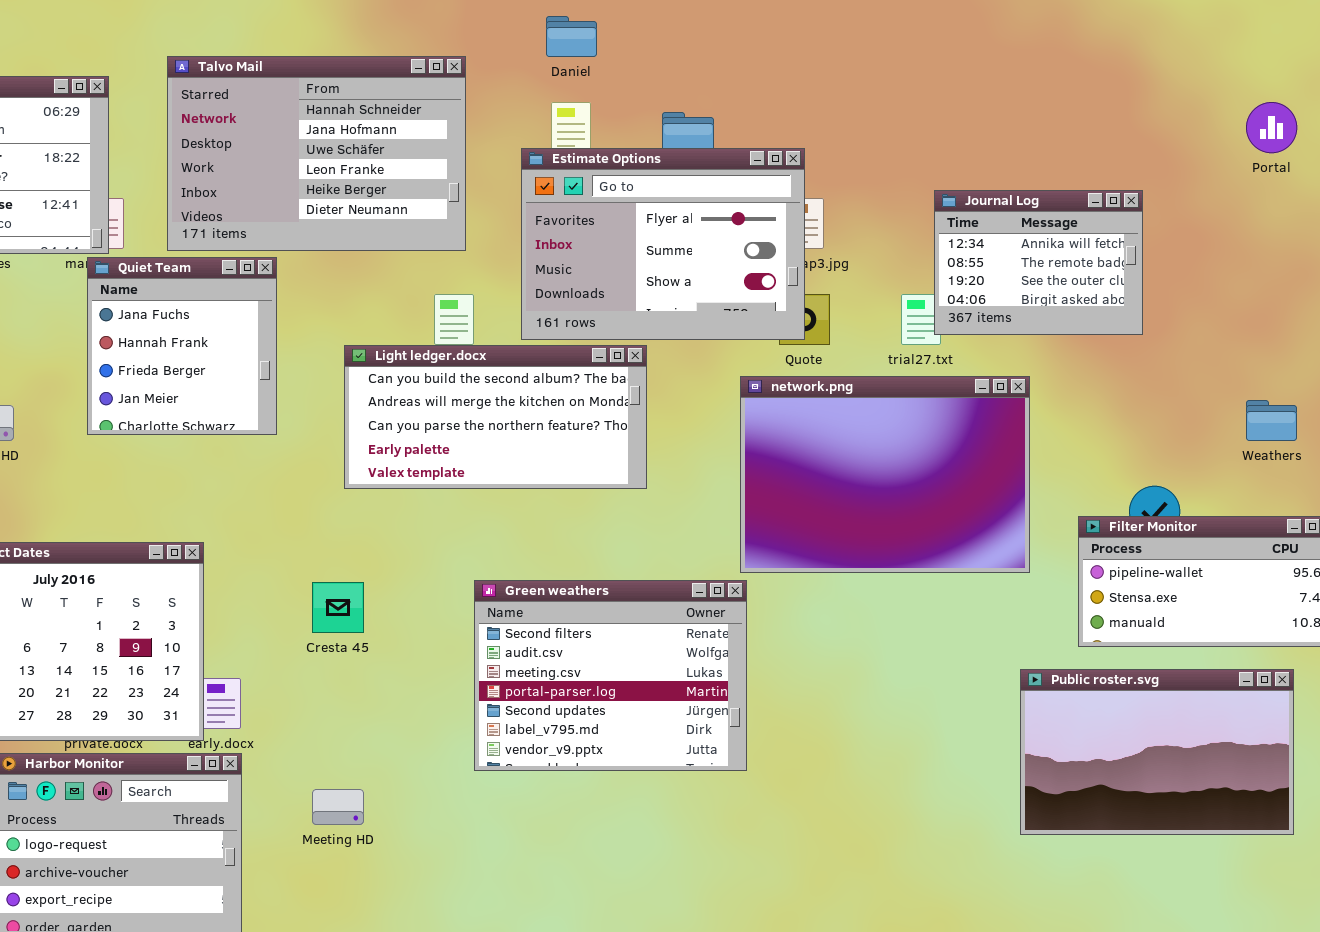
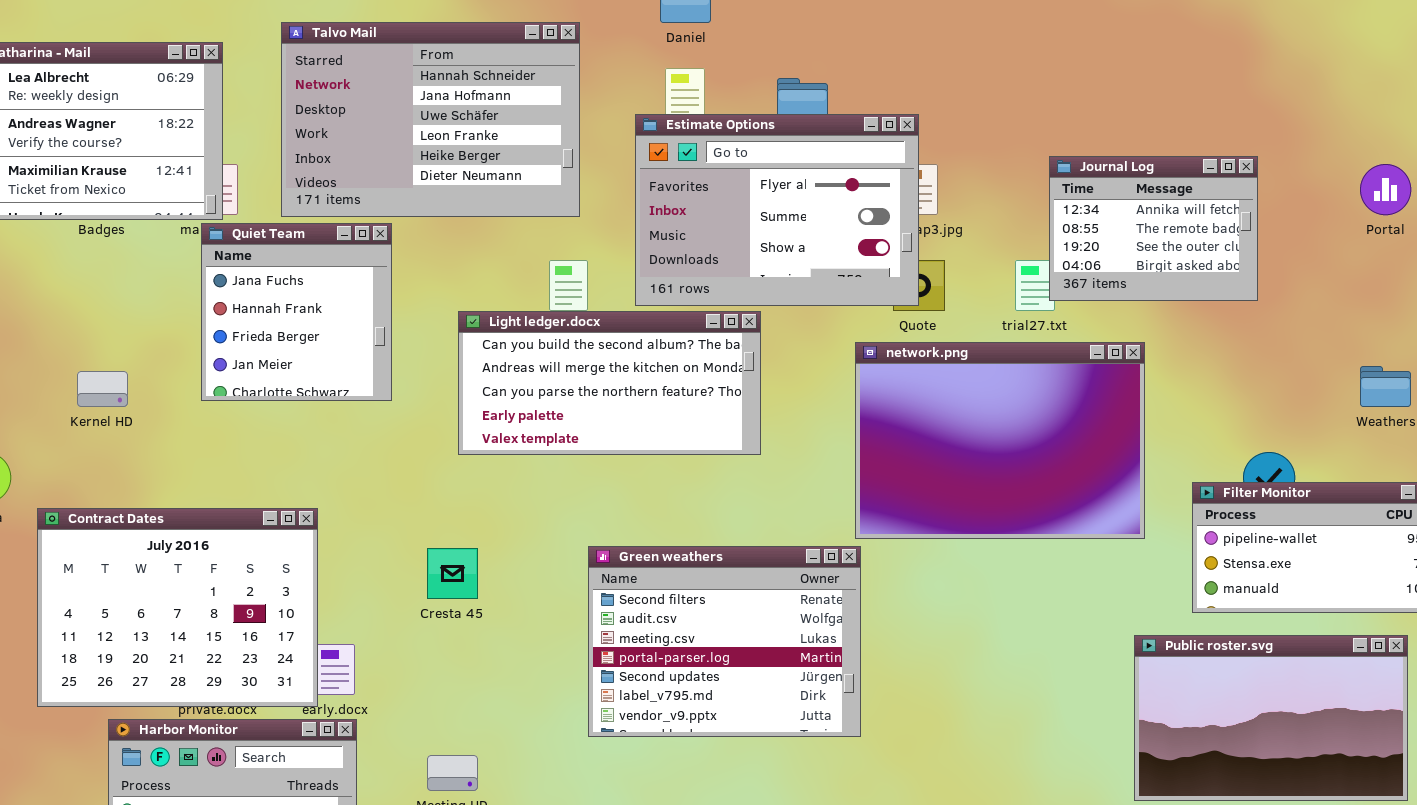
Portal: [1246,102,1297,153] -> [1360,164,1411,215], moved

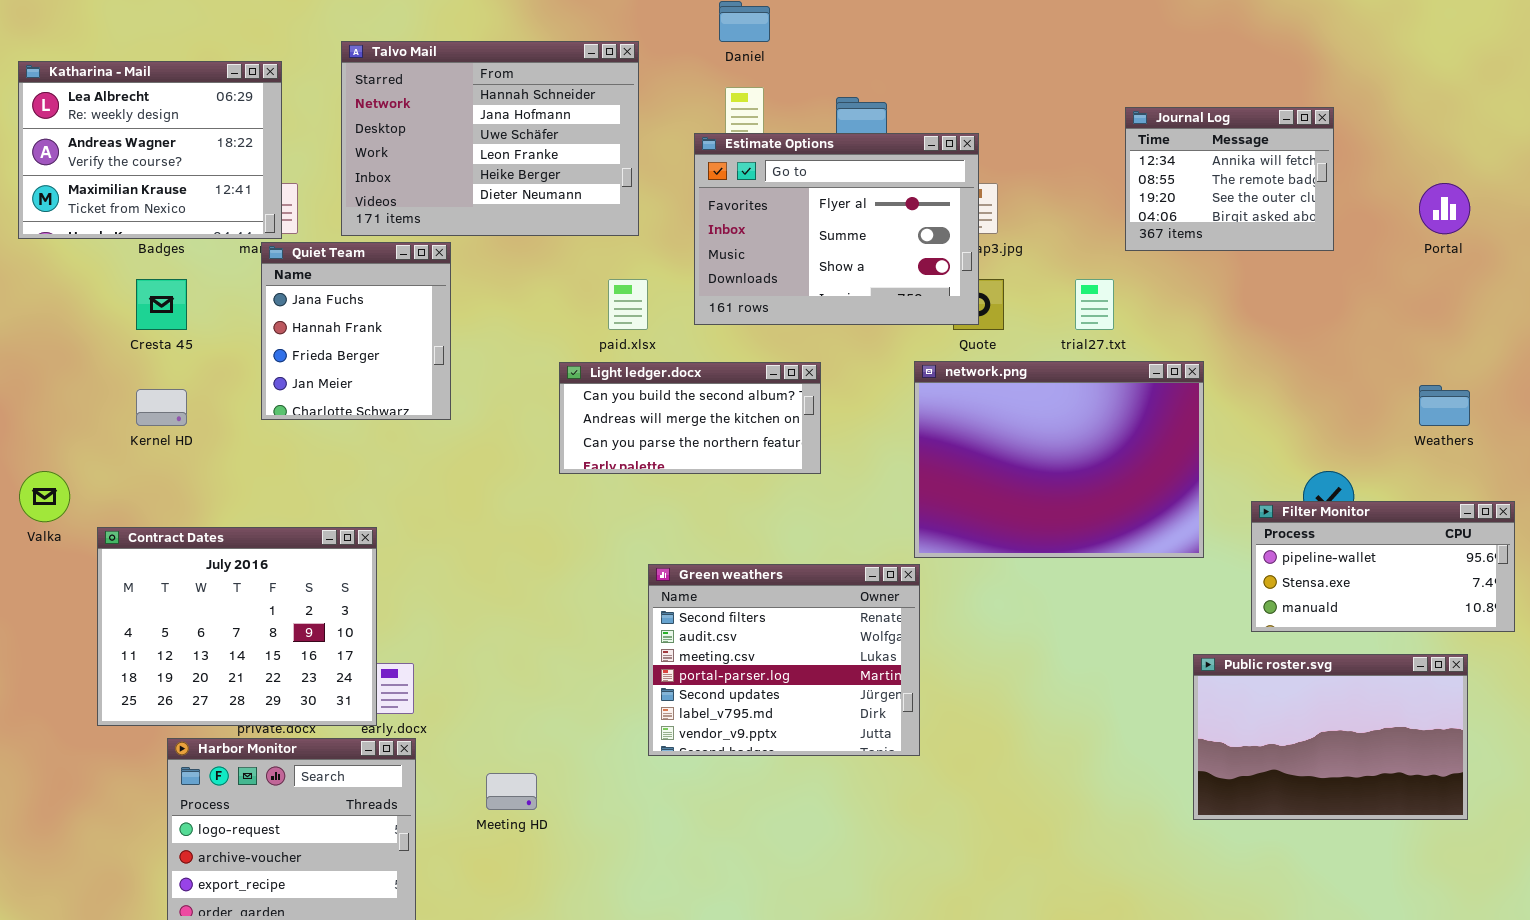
Journal Log: [1049,156,1258,301] -> [1125,107,1334,251], moved
Light ledger.docx: [458,311,761,455] -> [559,362,821,474], resized
Cresta 45: [427,548,478,599] -> [136,279,187,330], moved

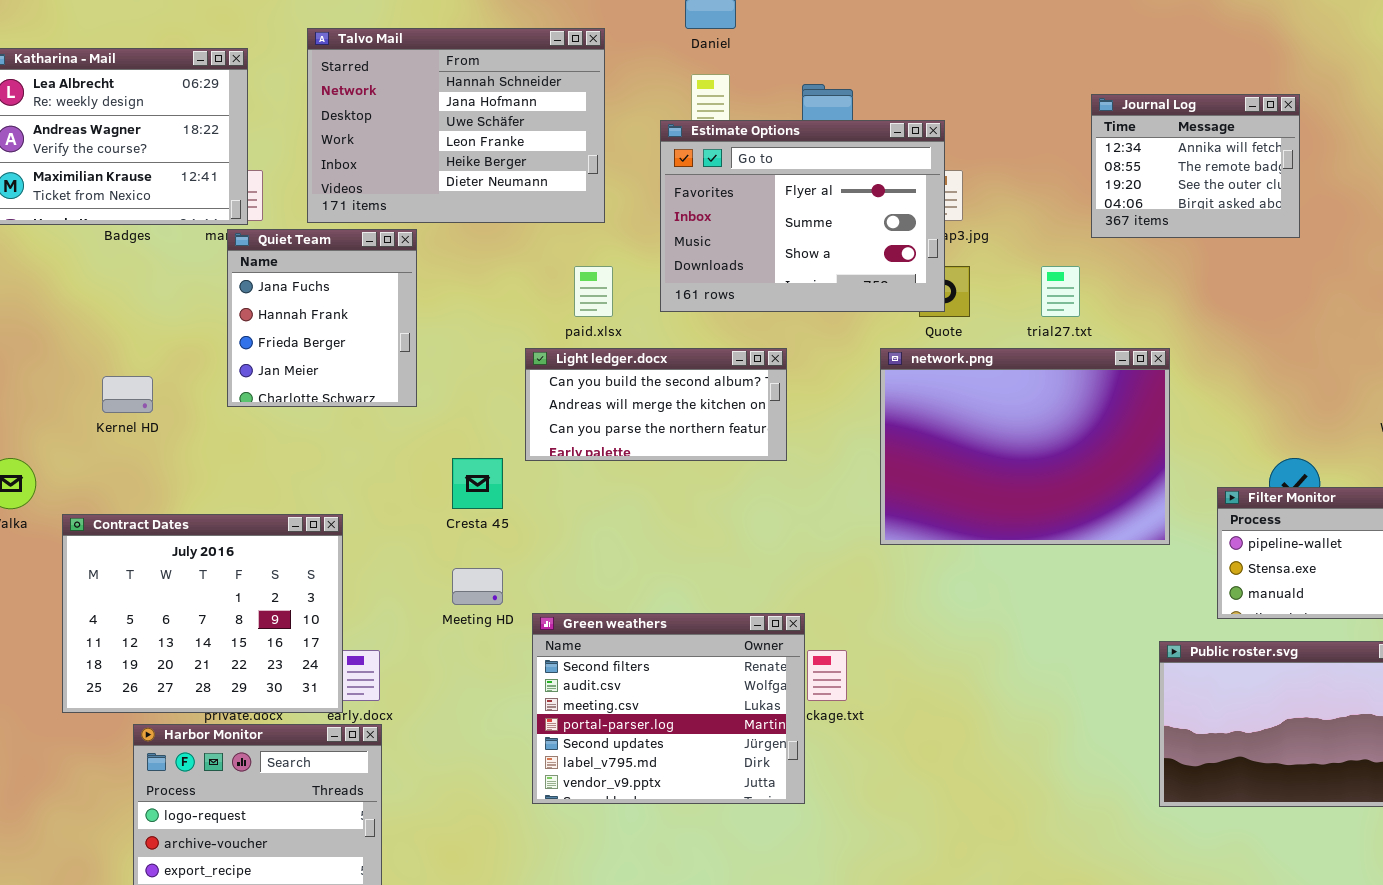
Cresta 45: [136,279,187,330] -> [452,458,503,509], moved
Green weathers: [648,564,920,756] -> [532,613,805,804], moved
Meeting HD: [486,773,537,810] -> [452,568,503,605], moved

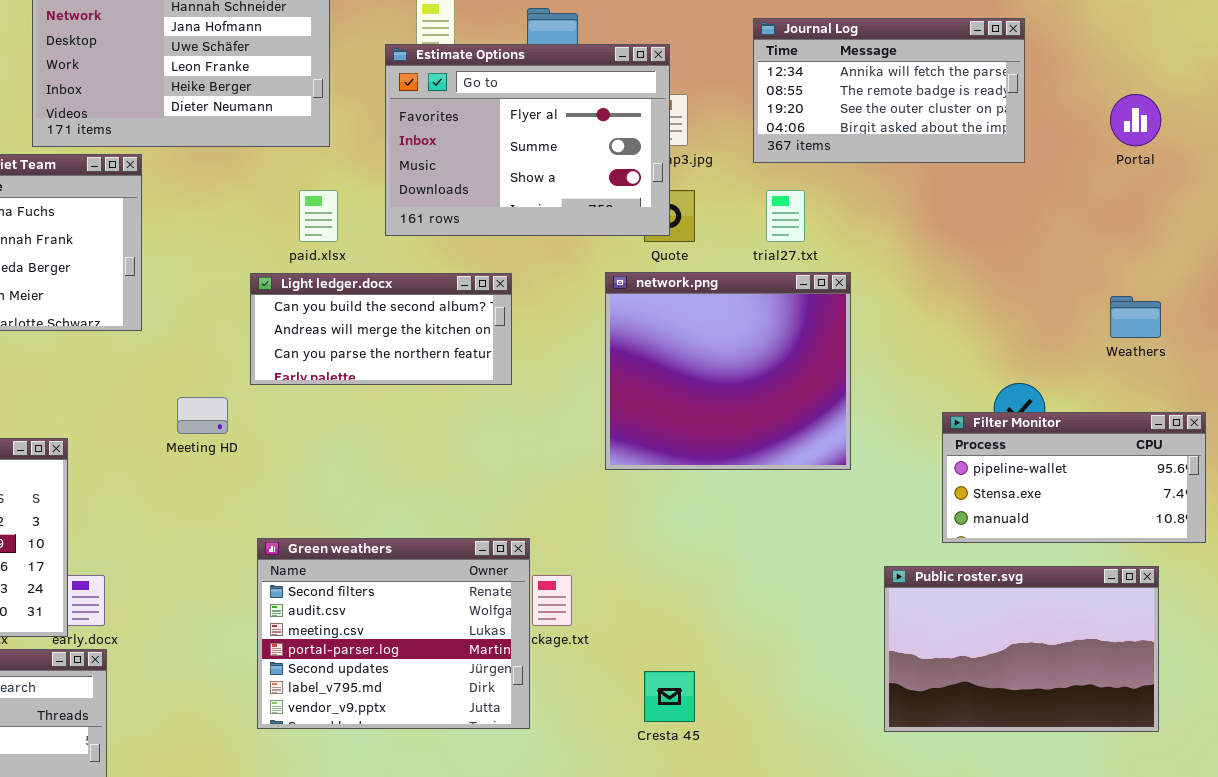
Journal Log: [1091,94,1300,238] -> [753,18,1025,163], resized
network.png: [880,348,1170,545] -> [605,272,851,470], resized
Cresta 45: [452,458,503,509] -> [644,671,695,722], moved
Meeting HD: [452,568,503,605] -> [177,397,228,434], moved

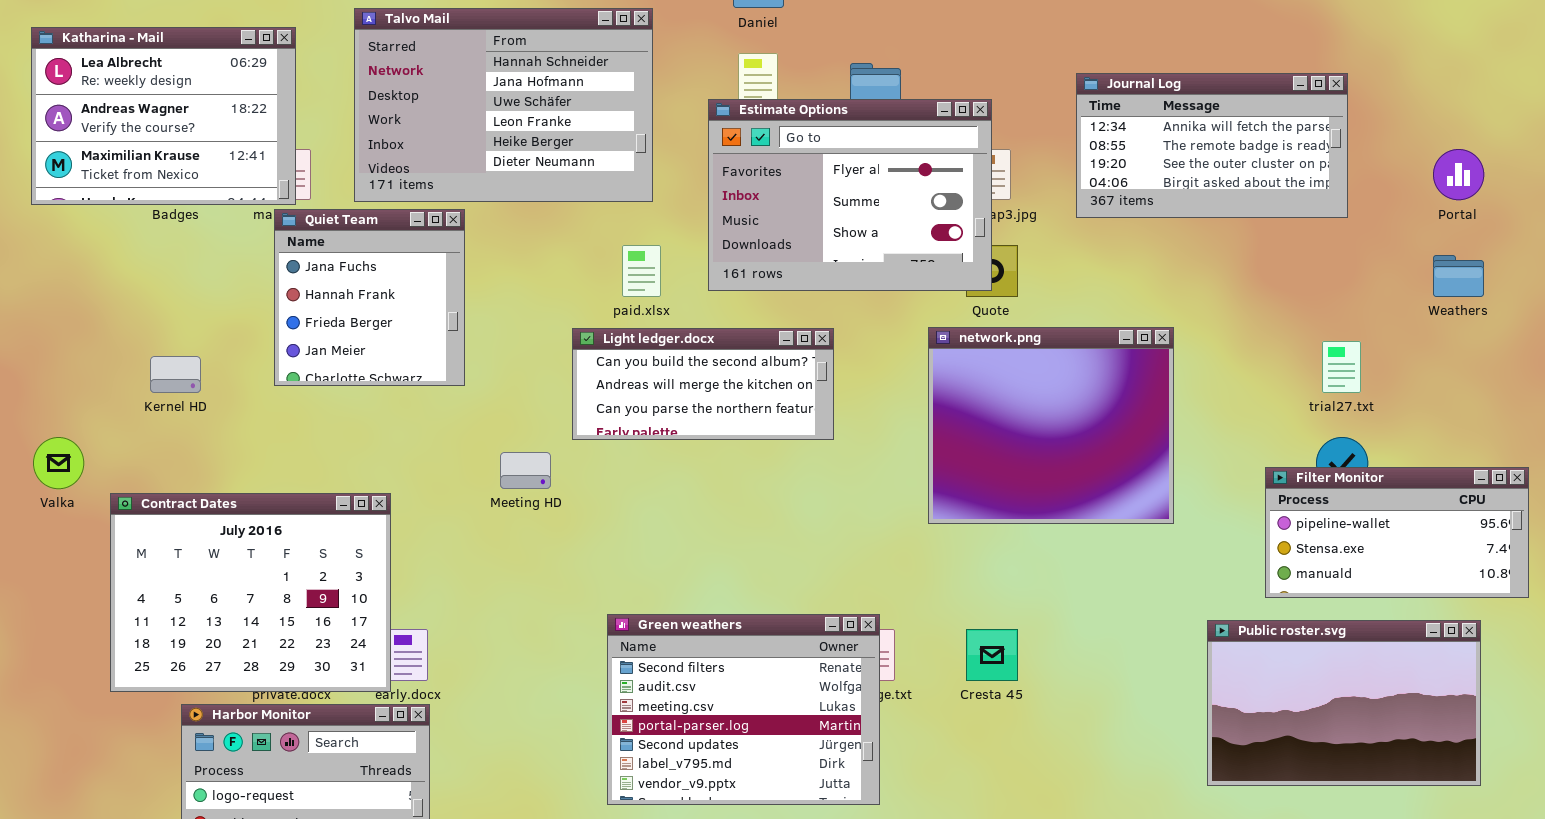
trial27.txt: [766,190,805,242] -> [1322,341,1361,393], moved
Weathers: [1110,296,1161,338] -> [1433,255,1484,297], moved
Green weathers: [257,538,530,729] -> [607,614,880,805], moved
Cresta 45: [644,671,695,722] -> [966,629,1018,681], moved

